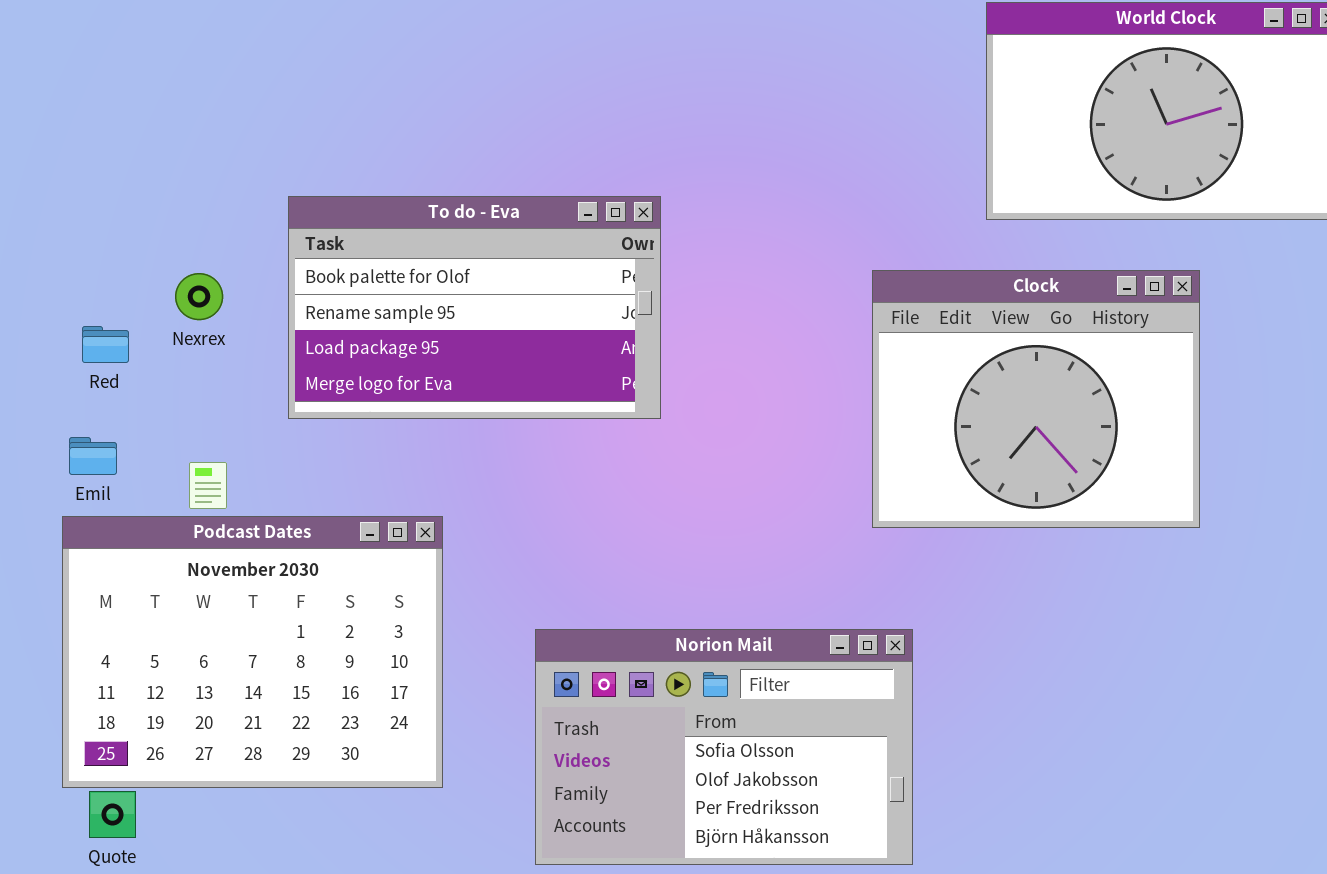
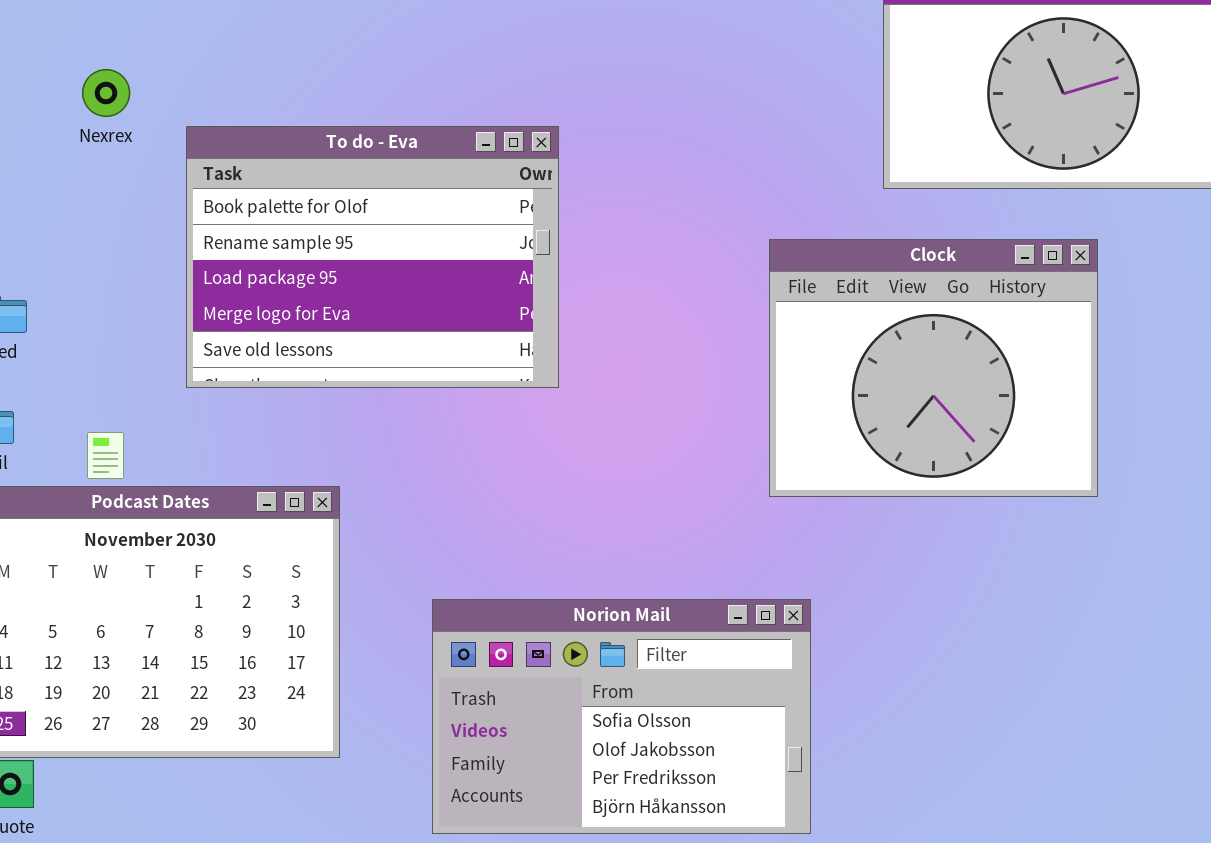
To do - Eva: [288,196,661,419] -> [186,126,559,388], resized
Nexrex: [175,273,223,320] -> [82,69,130,117], moved

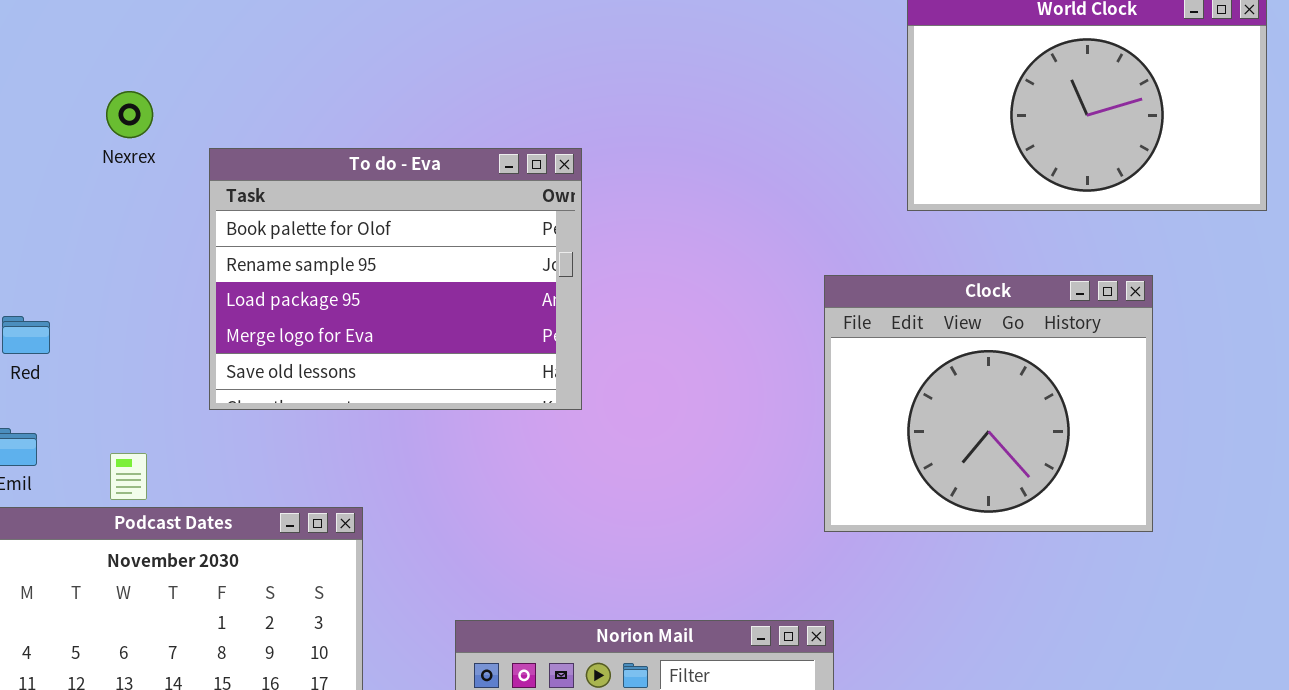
Clock: [769,239,1098,497] -> [824,275,1153,532], moved

